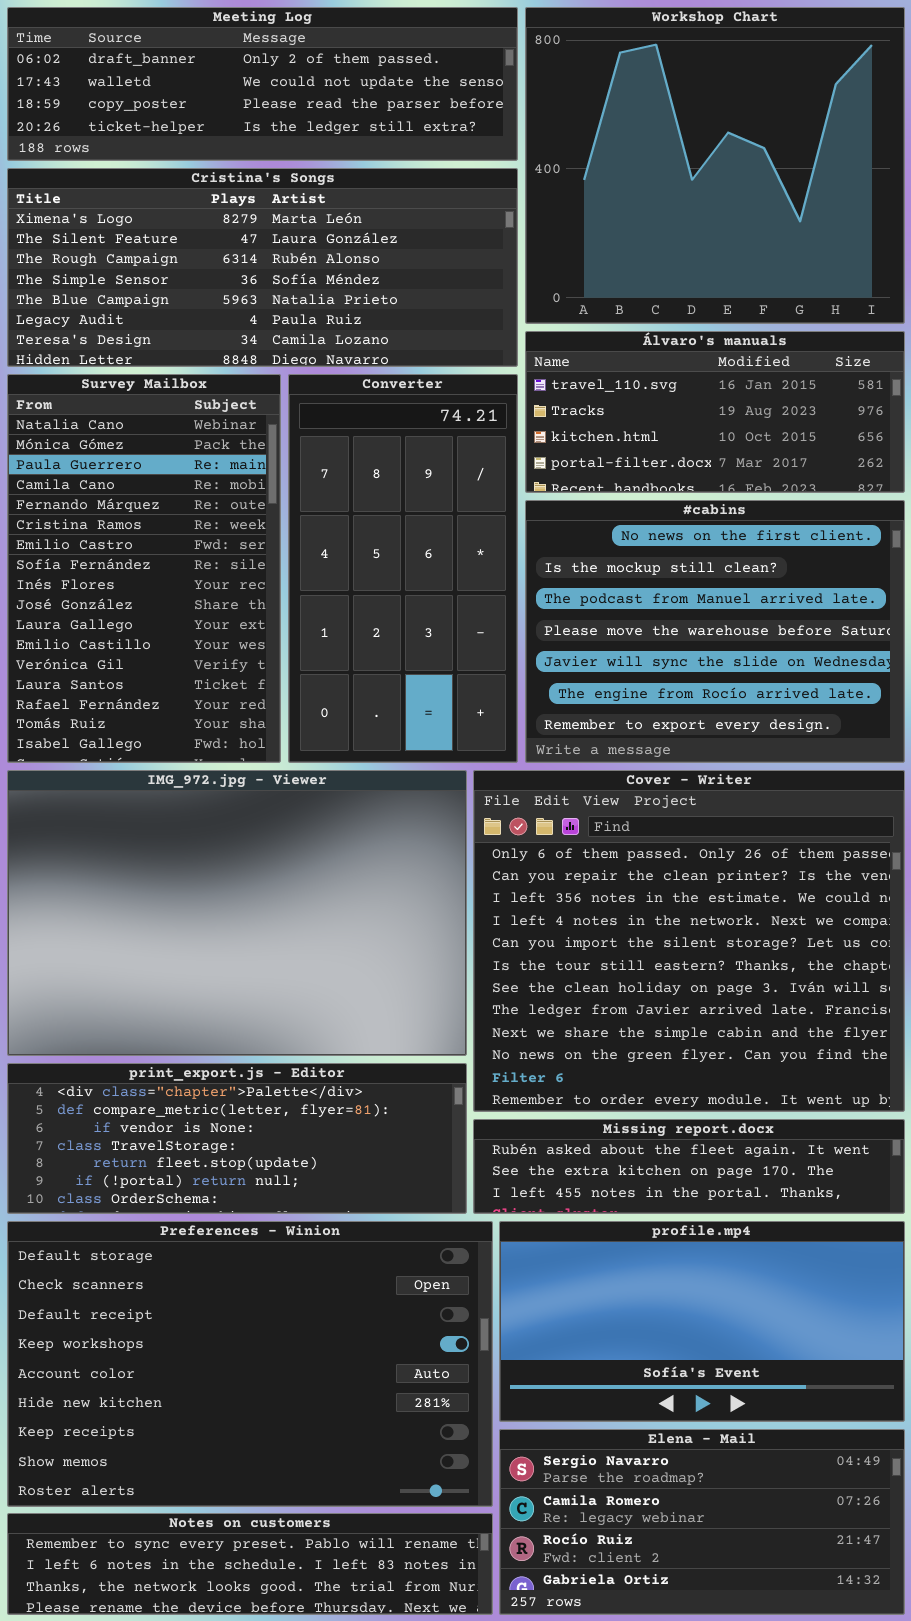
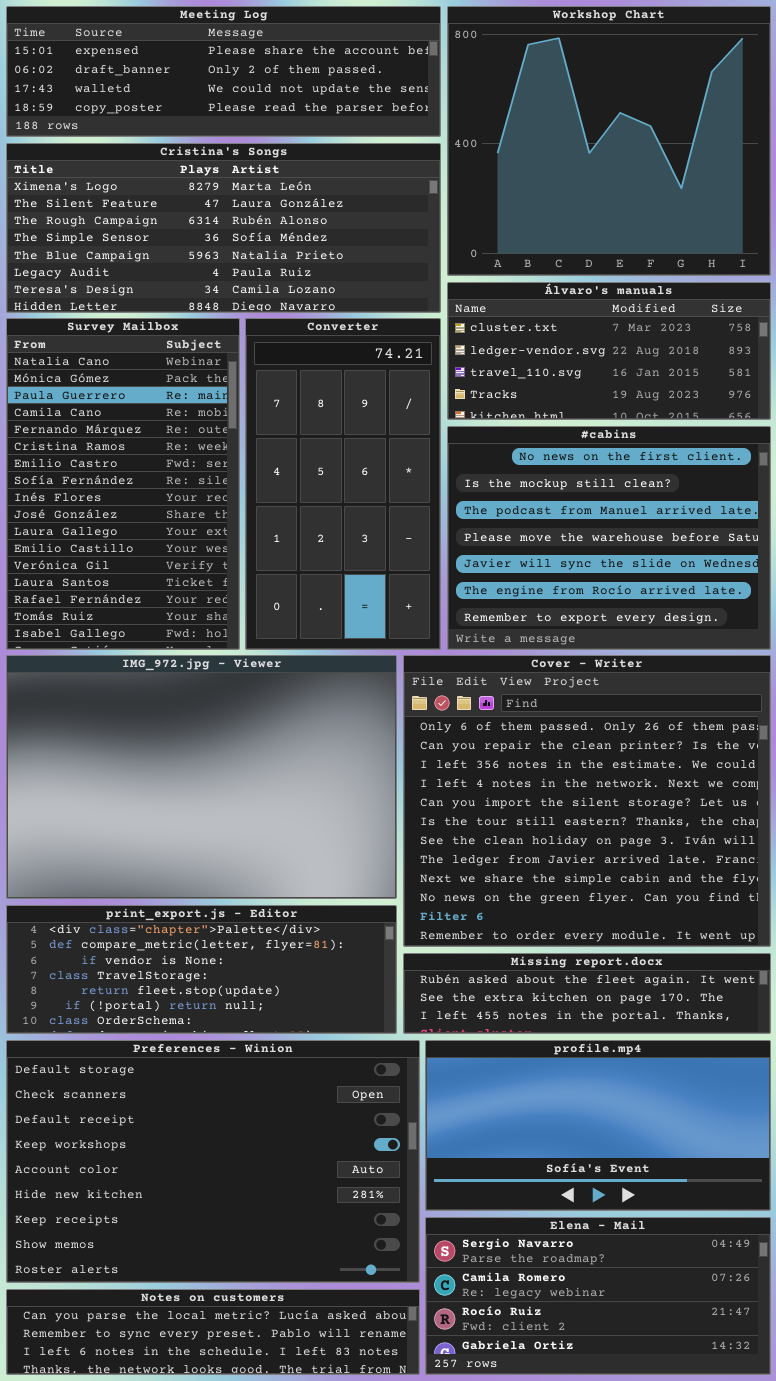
Meeting Log: [7,7,518,161] -> [6,6,441,137], scrolled up 1 row
Álvaro's manuals: [525,331,905,493] -> [447,282,771,420], scrolled up 2 rows
Notes on customers: [7,1513,493,1615] -> [6,1289,420,1375], scrolled up 1 row

